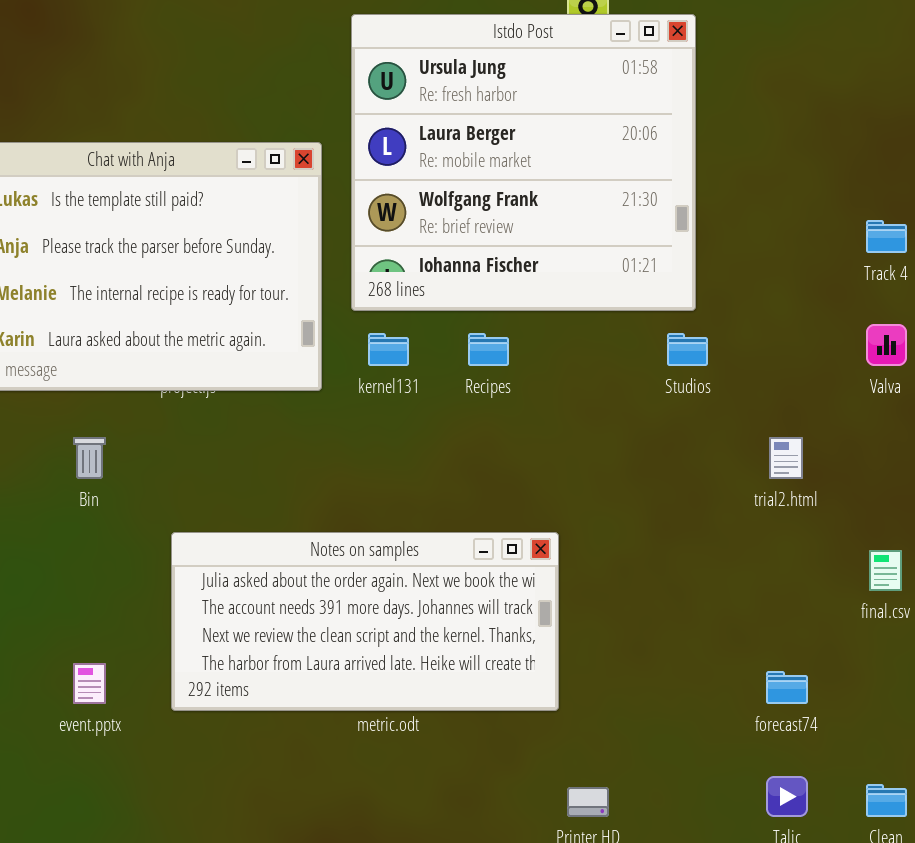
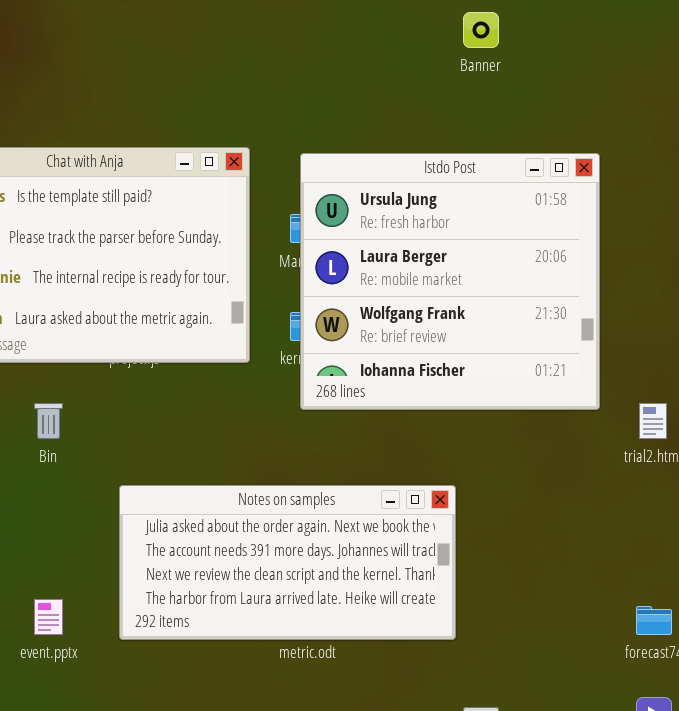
Istdo Post: [351,14,696,311] -> [300,153,600,410], moved

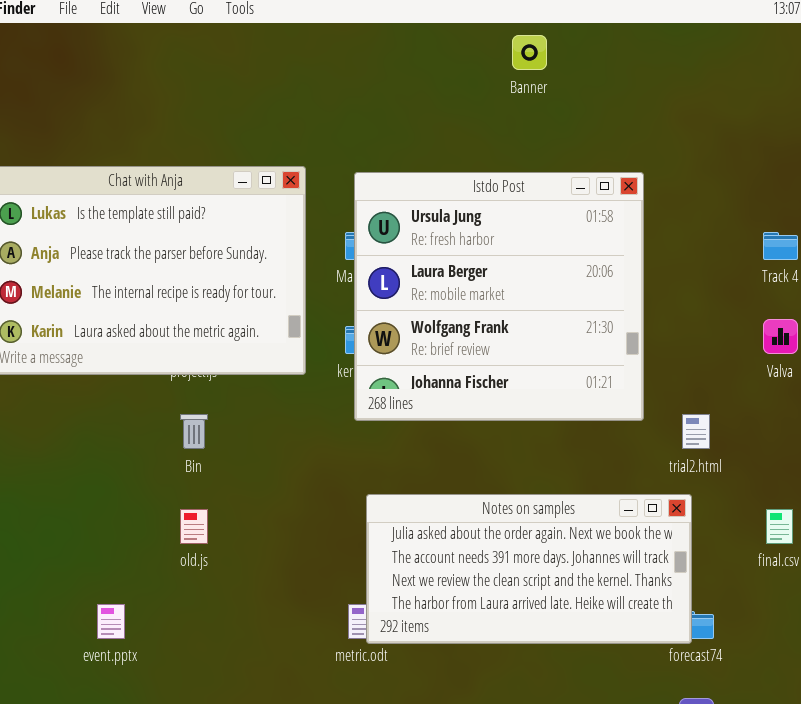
Bin: [34,403,63,439] -> [180,414,208,449], moved
Notes on samples: [119,485,456,640] -> [366,494,692,644], moved

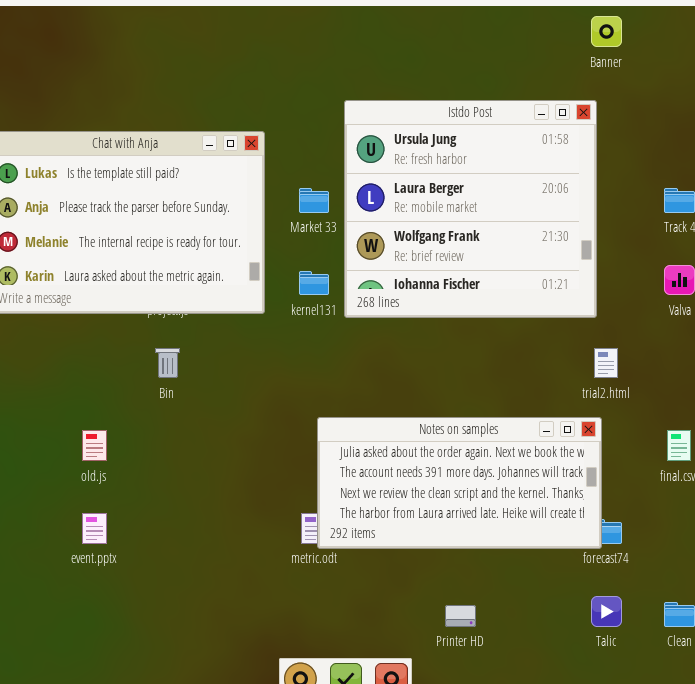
Banner: [512,35,547,70] -> [591,16,622,47], moved
Istdo Post: [354,172,644,421] -> [344,100,597,318], moved
old.js: [180,509,208,544] -> [82,430,107,461], moved

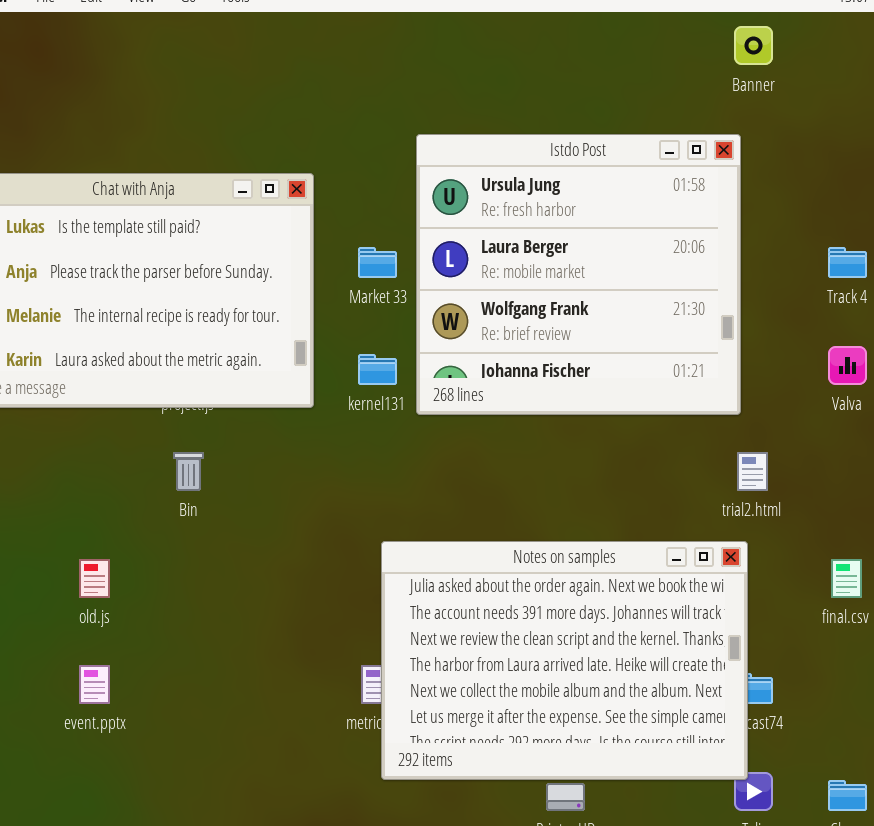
Notes on samples: [317,417,602,549] -> [381,541,748,780], resized

